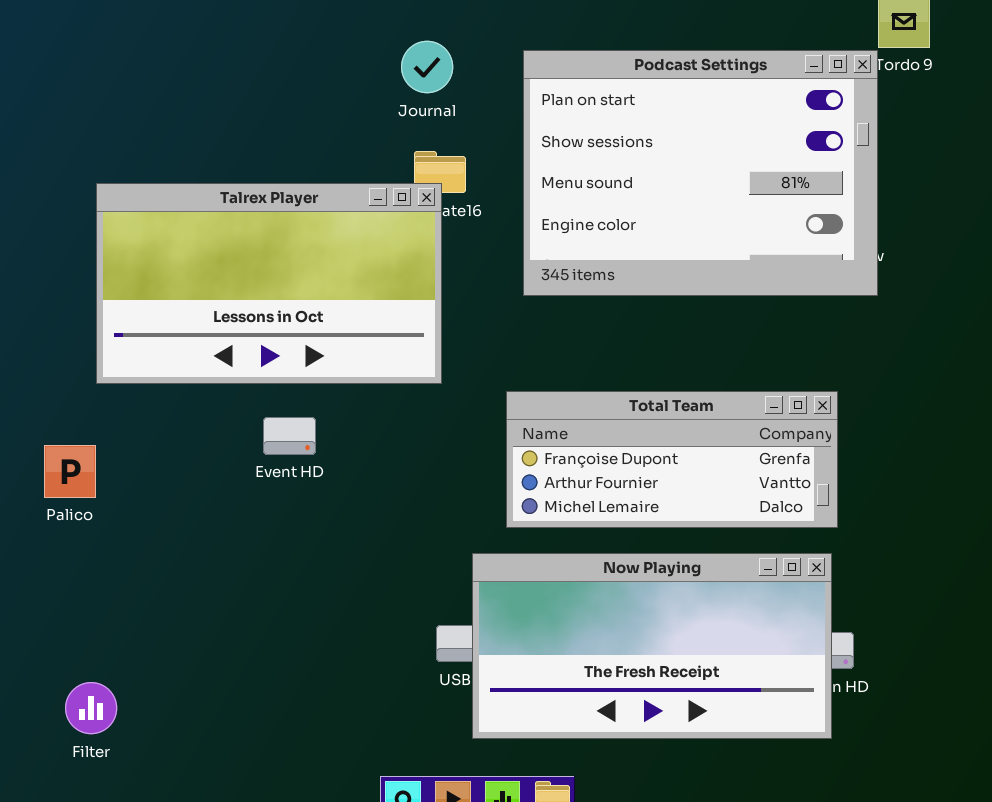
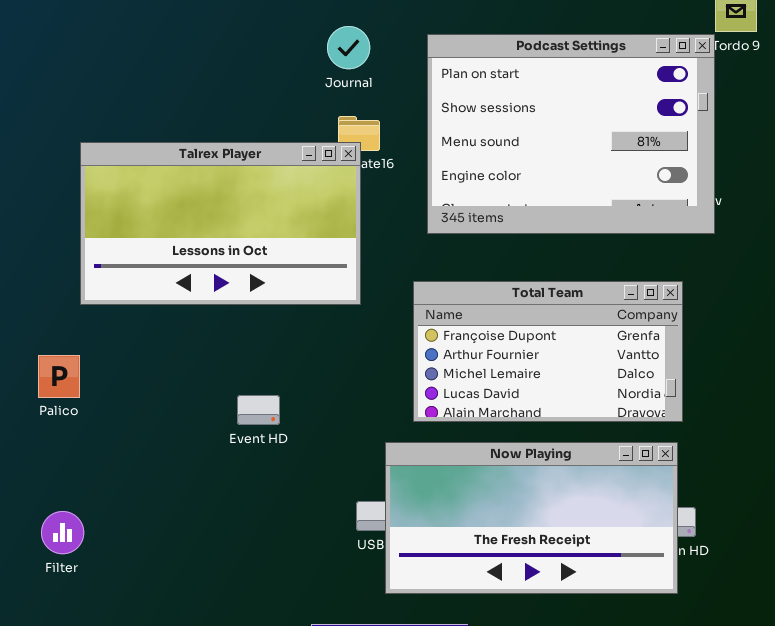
Total Team: [506,391,838,528] -> [413,281,683,422], resized
Event HD: [263,417,316,455] -> [237,395,280,425], moved
Filter: [65,682,117,734] -> [41,511,84,554], moved

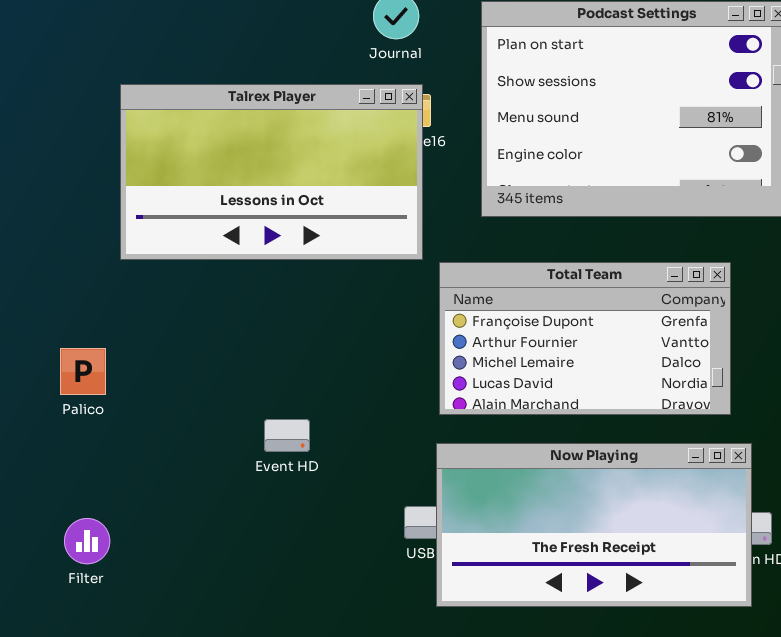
Talrex Player: [80,142,361,305] -> [120,84,423,260], moved
Total Team: [413,281,683,422] -> [439,262,731,415], moved
Event HD: [237,395,280,425] -> [264,419,310,452], moved

